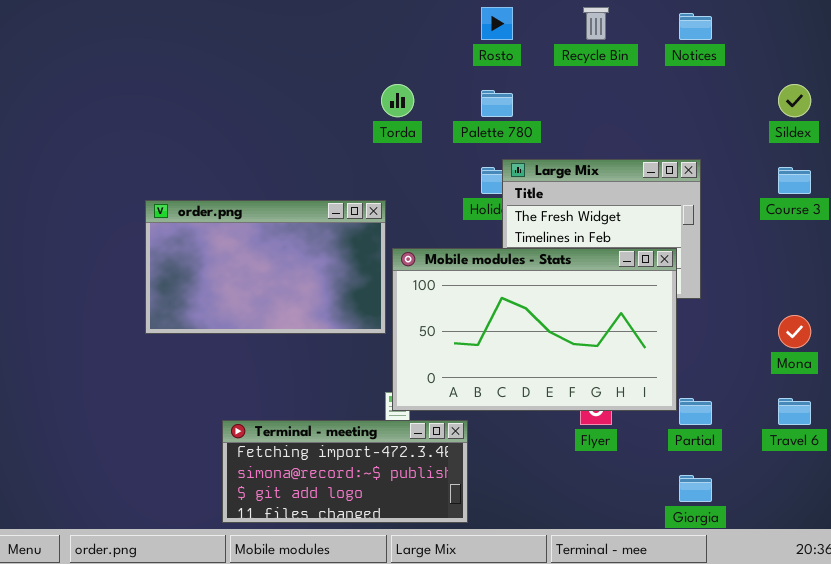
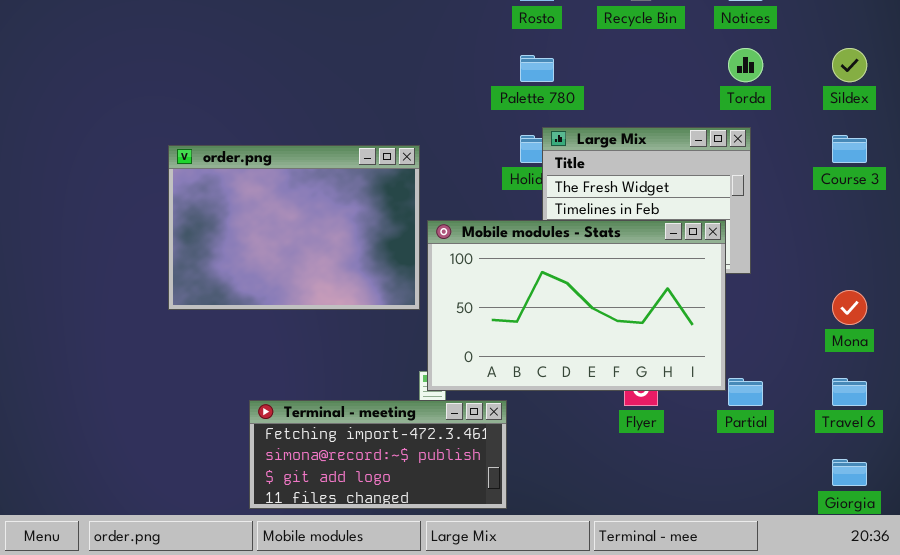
Torda: [381,84,414,117] -> [728,48,763,82], moved
order.png: [145,200,386,334] -> [168,145,420,310], resized
Giorgia: [679,475,712,502] -> [832,459,867,486], moved

